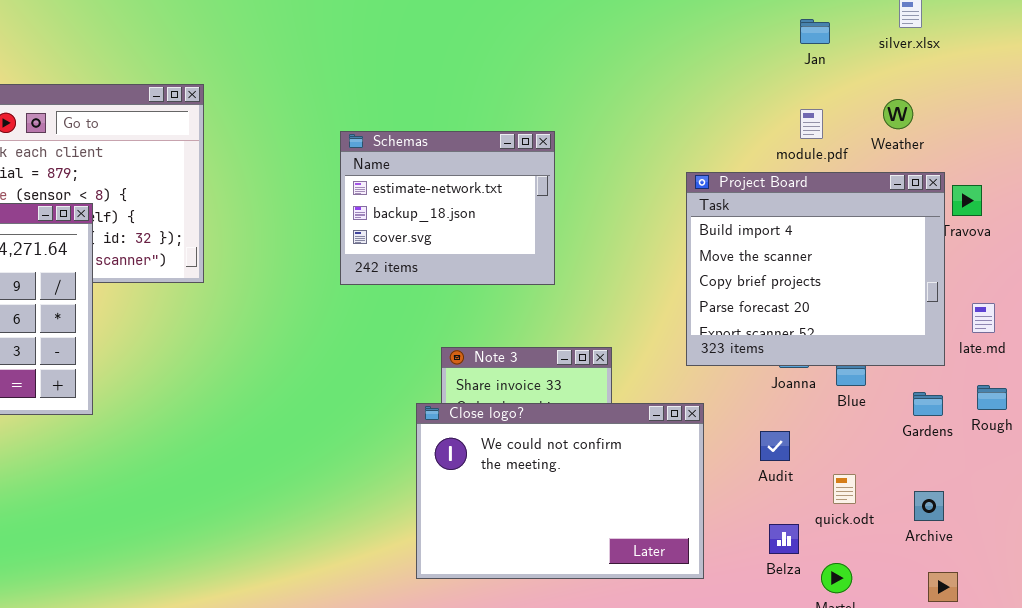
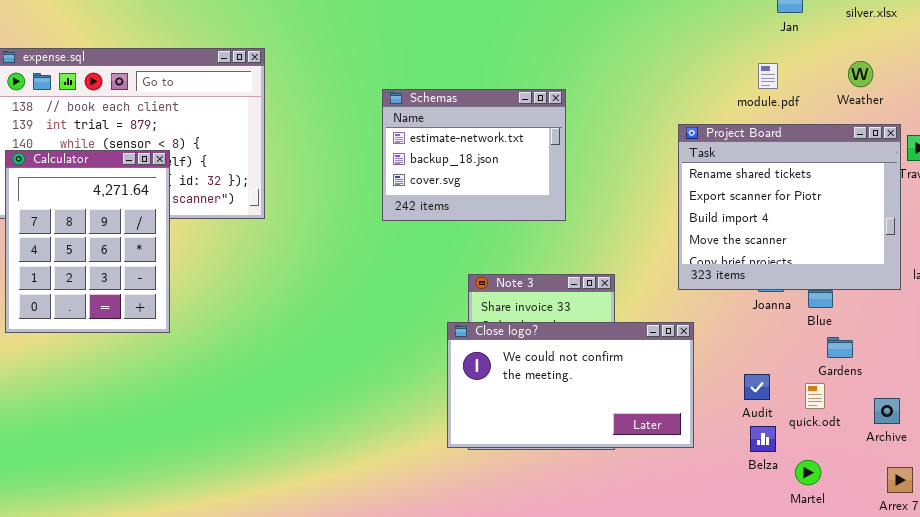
module.pdf: [800,109,823,139] -> [758,63,778,89], moved
Project Board: [686,172,945,366] -> [678,124,901,290], scrolled up 2 rows
Gardens: [913,392,943,416] -> [827,337,853,358], moved
Close logo?: [416,403,704,579] -> [447,322,694,448], resized
Audit: [760,431,790,461] -> [744,374,770,400], moved

